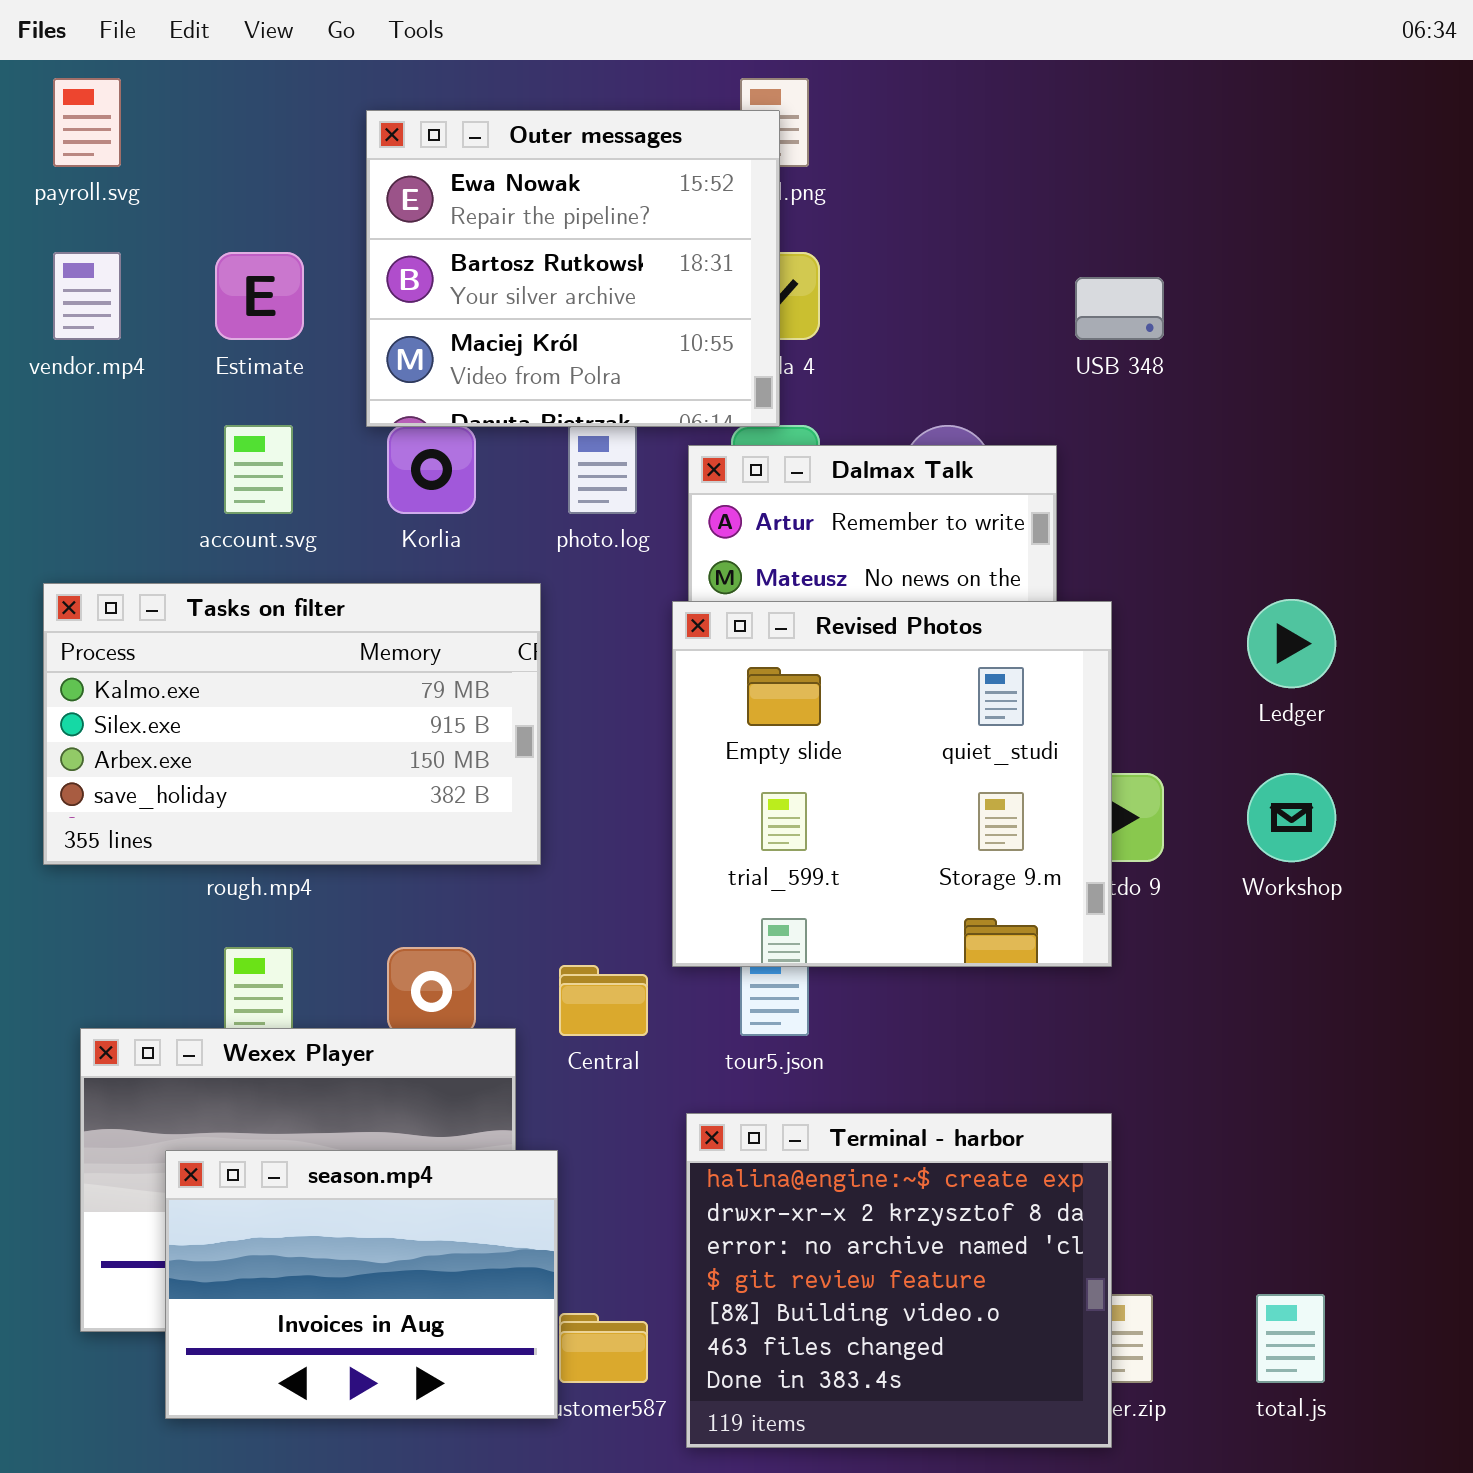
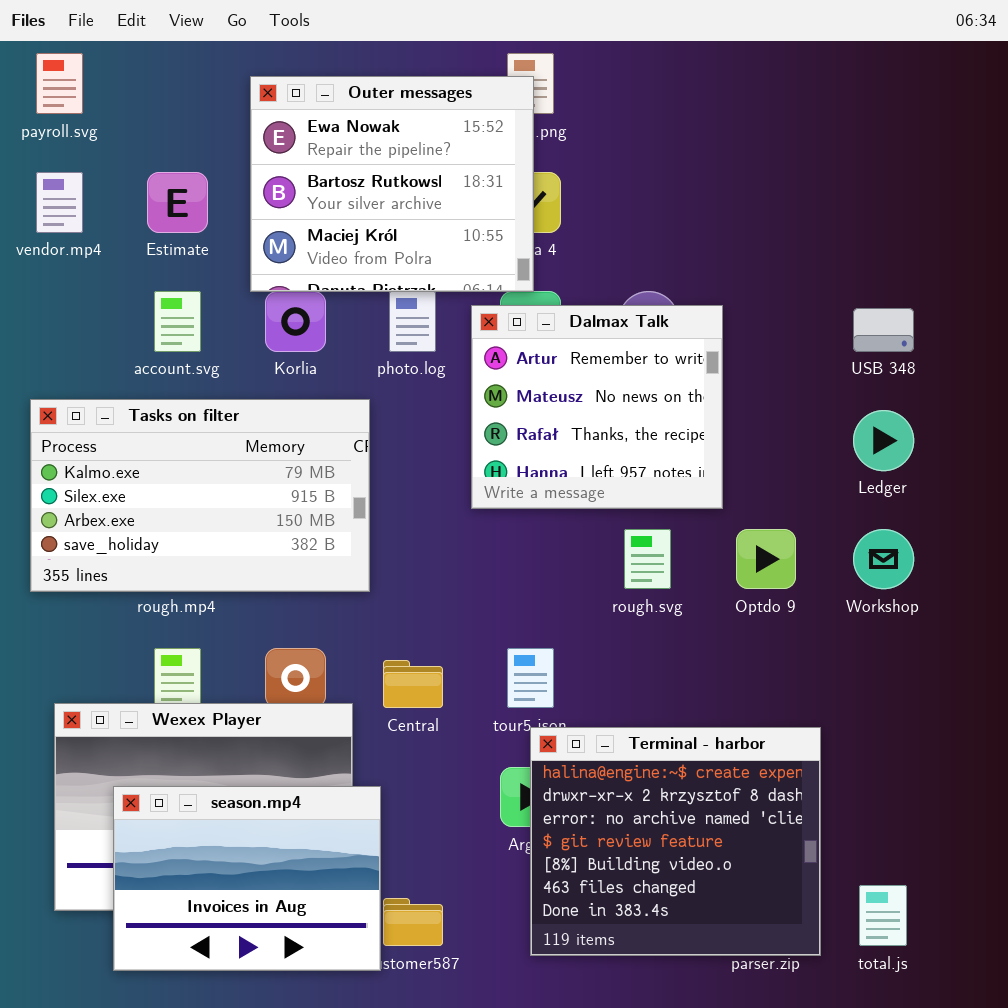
USB 348: [1075,277,1164,340] -> [853,308,914,352], moved
Revised Photos: [672,601,1112,967] -> none, closed
Terminal - harbor: [686,1113,1112,1448] -> [530,727,821,956], moved

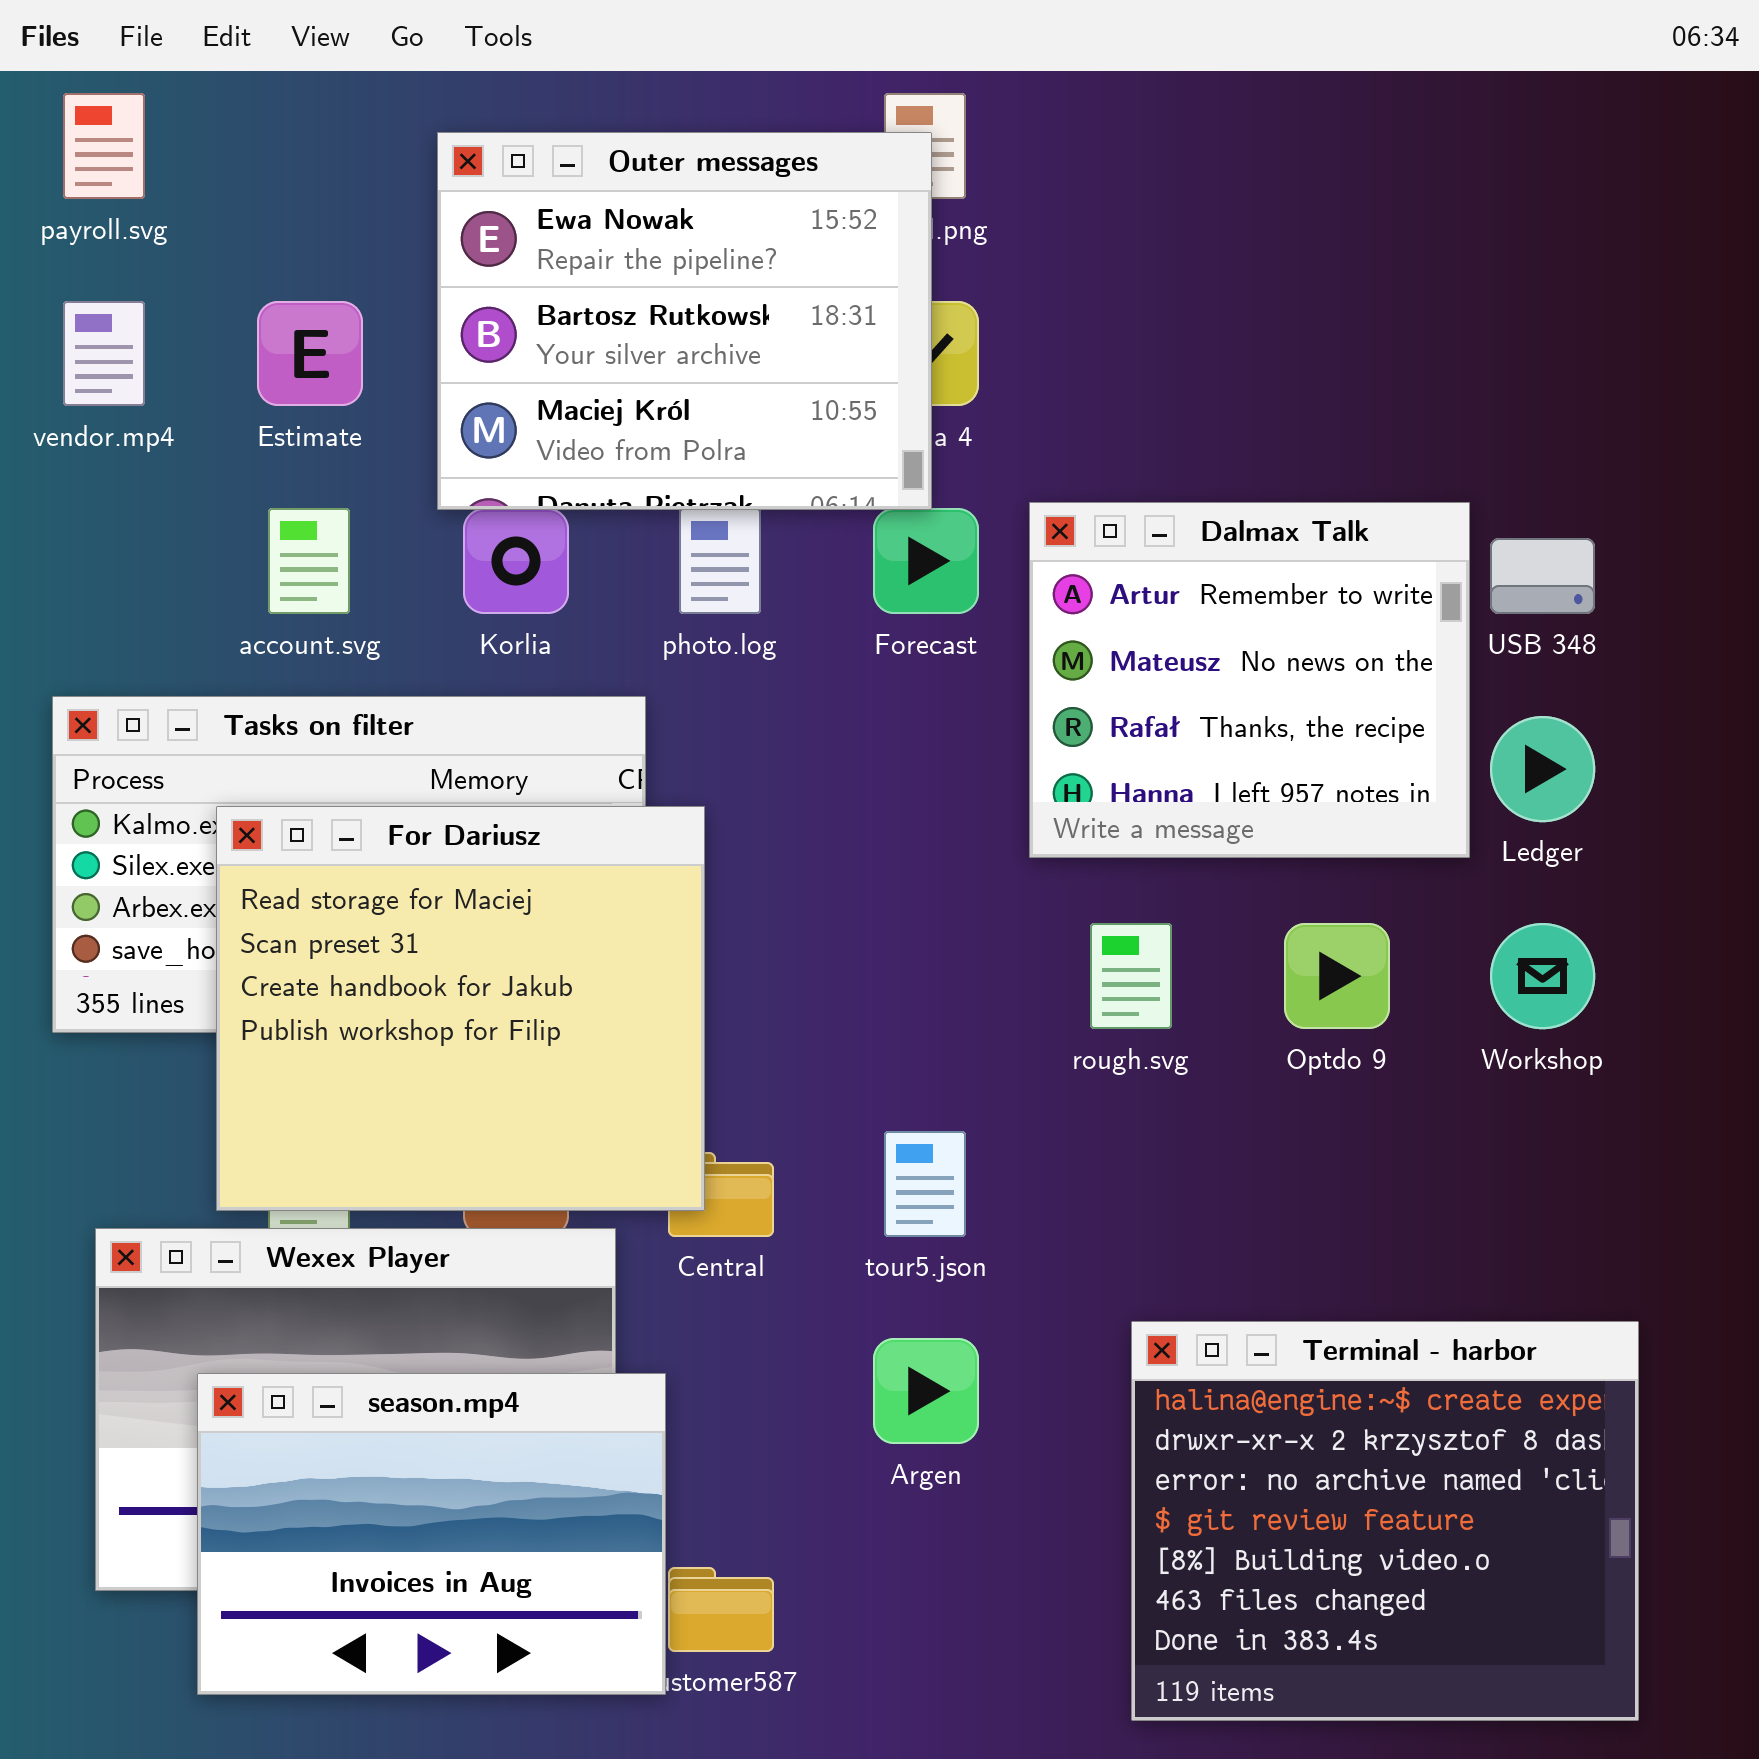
Dalmax Talk: [471,305,723,509] -> [1029,502,1470,858], moved
For Dariusz: none -> [216,806,705,1211], opened
Terminal - harbor: [530,727,821,956] -> [1131,1321,1639,1721], moved

